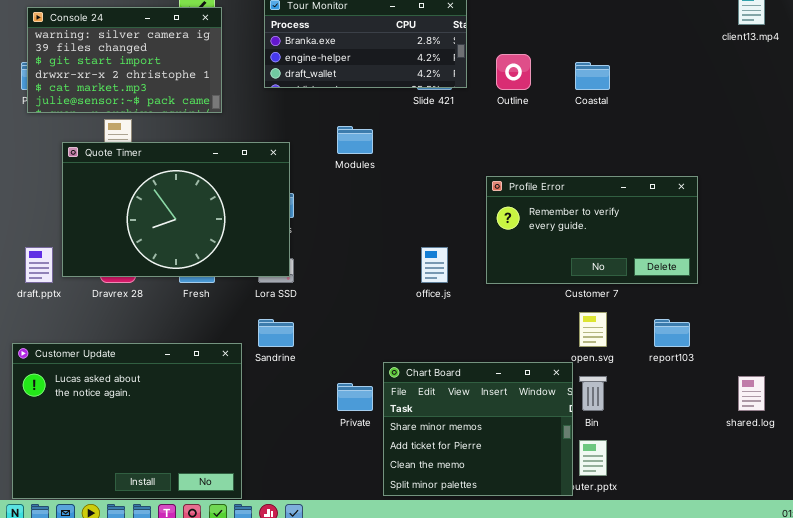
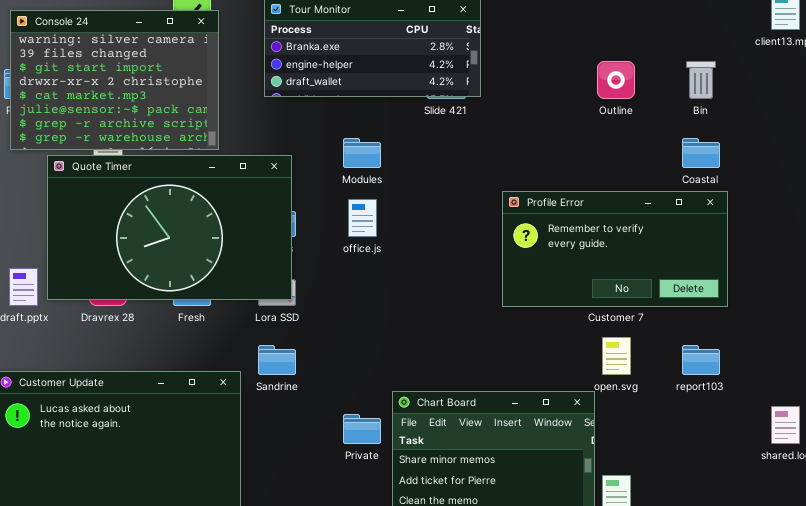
Console 24: [27,7,222,113] -> [10,10,219,150], resized
Outline: [496,54,531,90] -> [597,61,635,99], moved
Coastal: [575,62,610,90] -> [682,138,720,168], moved
office.js: [421,247,448,283] -> [348,199,377,237], moved
Bin: [579,376,607,411] -> [686,61,716,99], moved

